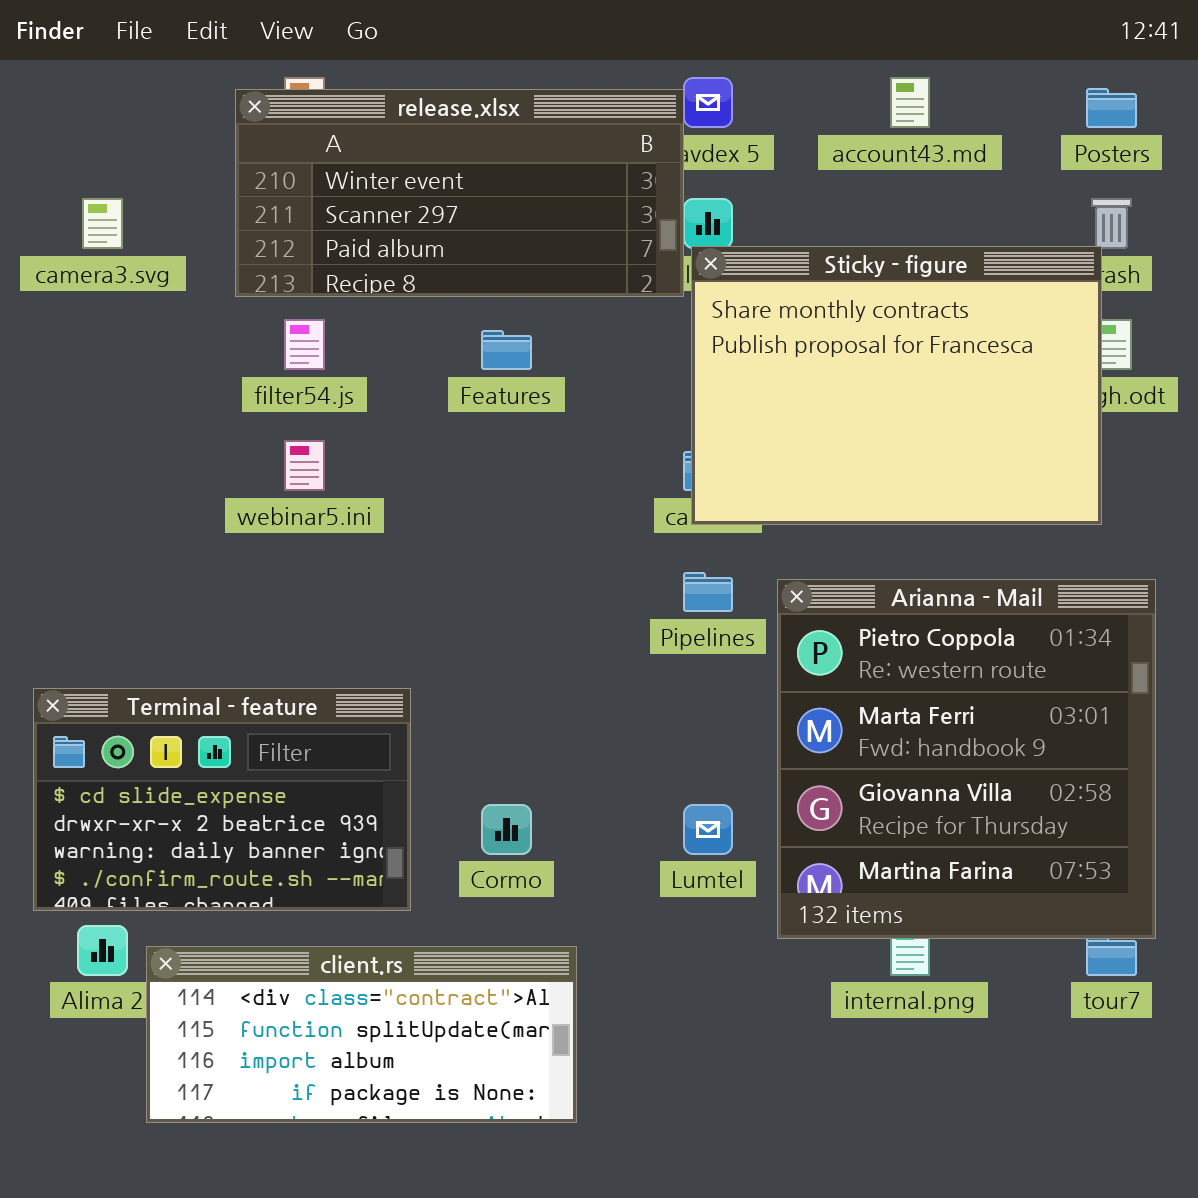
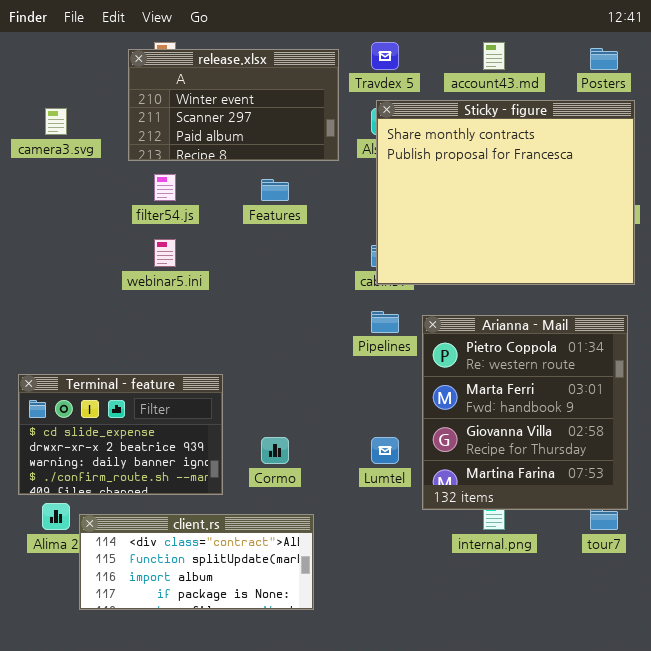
release.xlsx: [235,89,684,297] -> [128,49,339,161], resized
Sticky - figure: [691,246,1102,525] -> [376,100,635,285], resized

